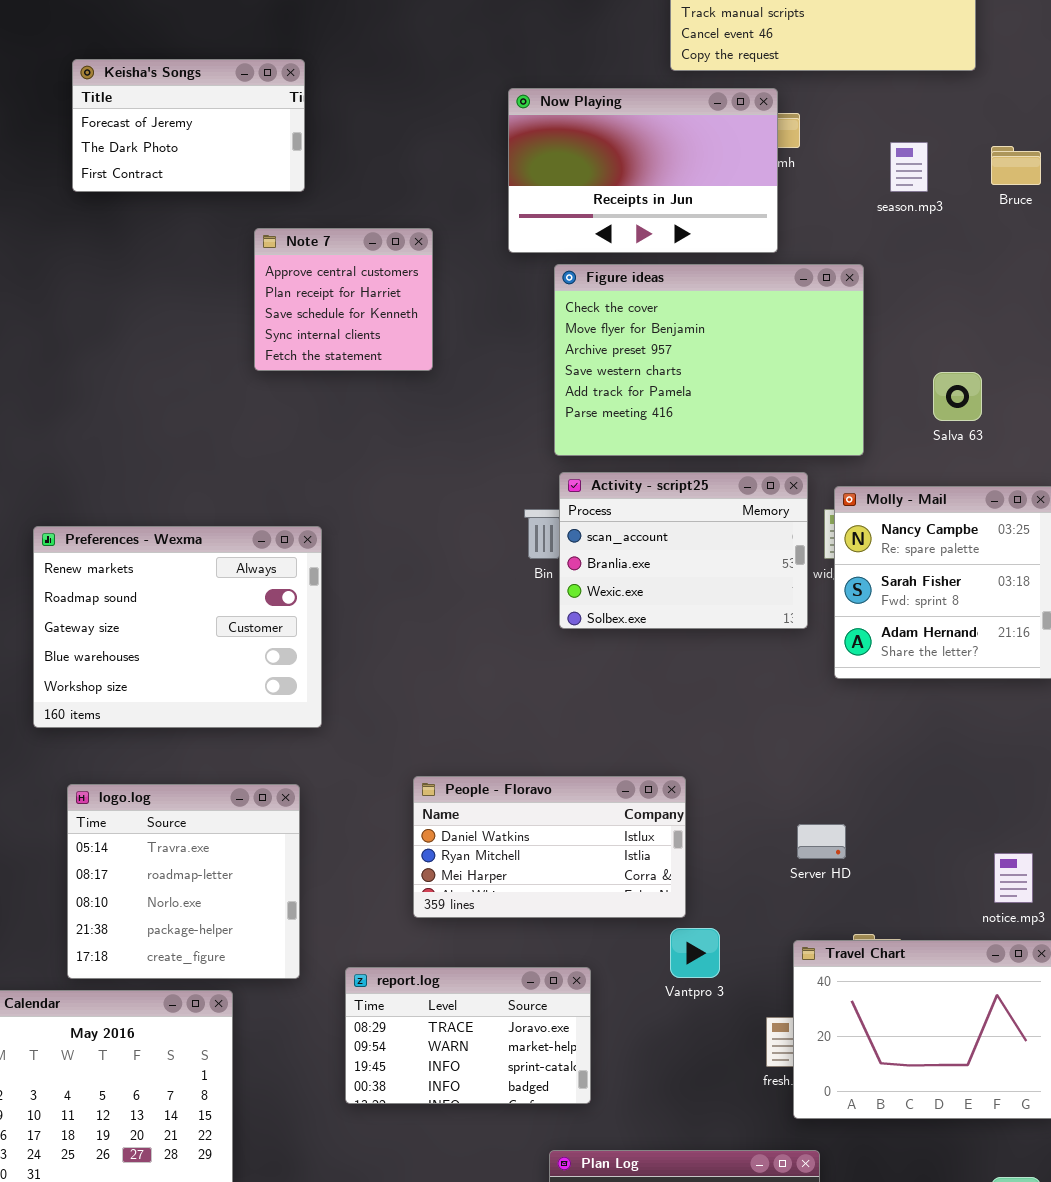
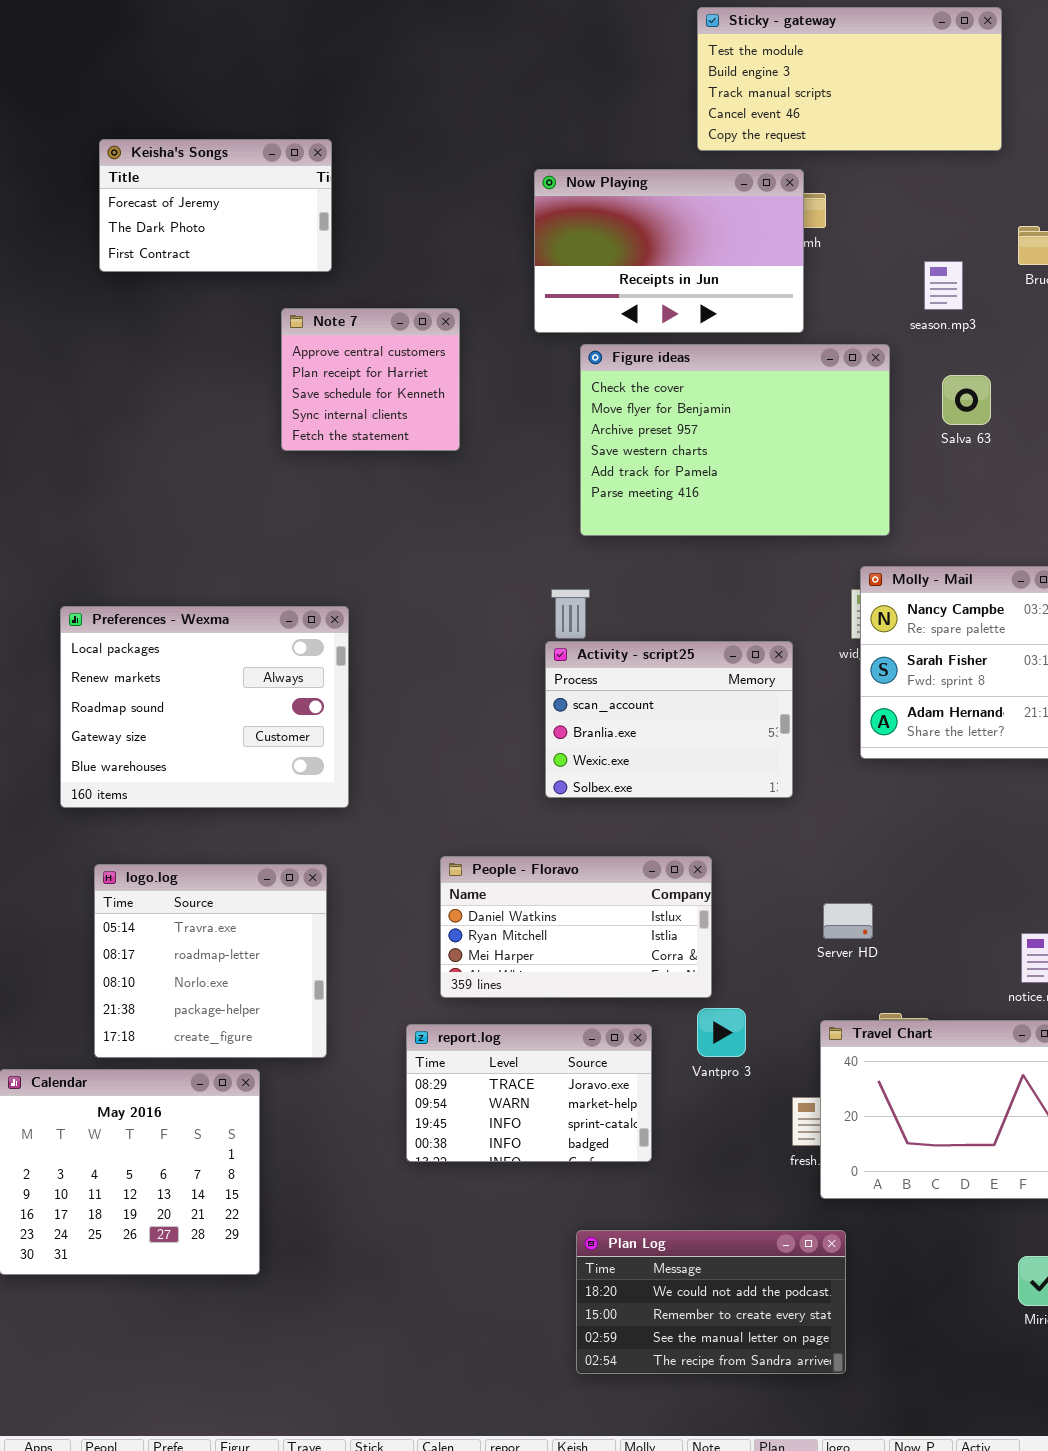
season.mp3: [890,142,928,192] -> [924,261,963,310], moved
Salva 63: [933,372,982,421] -> [942,375,991,425], moved
Activity - script25: [559,472,808,629] -> [545,641,793,798], moved
Preferences - Wexma: [33,526,322,728] -> [60,606,349,808], scrolled up 1 row
report.log: [345,967,591,1104] -> [406,1024,652,1162], moved

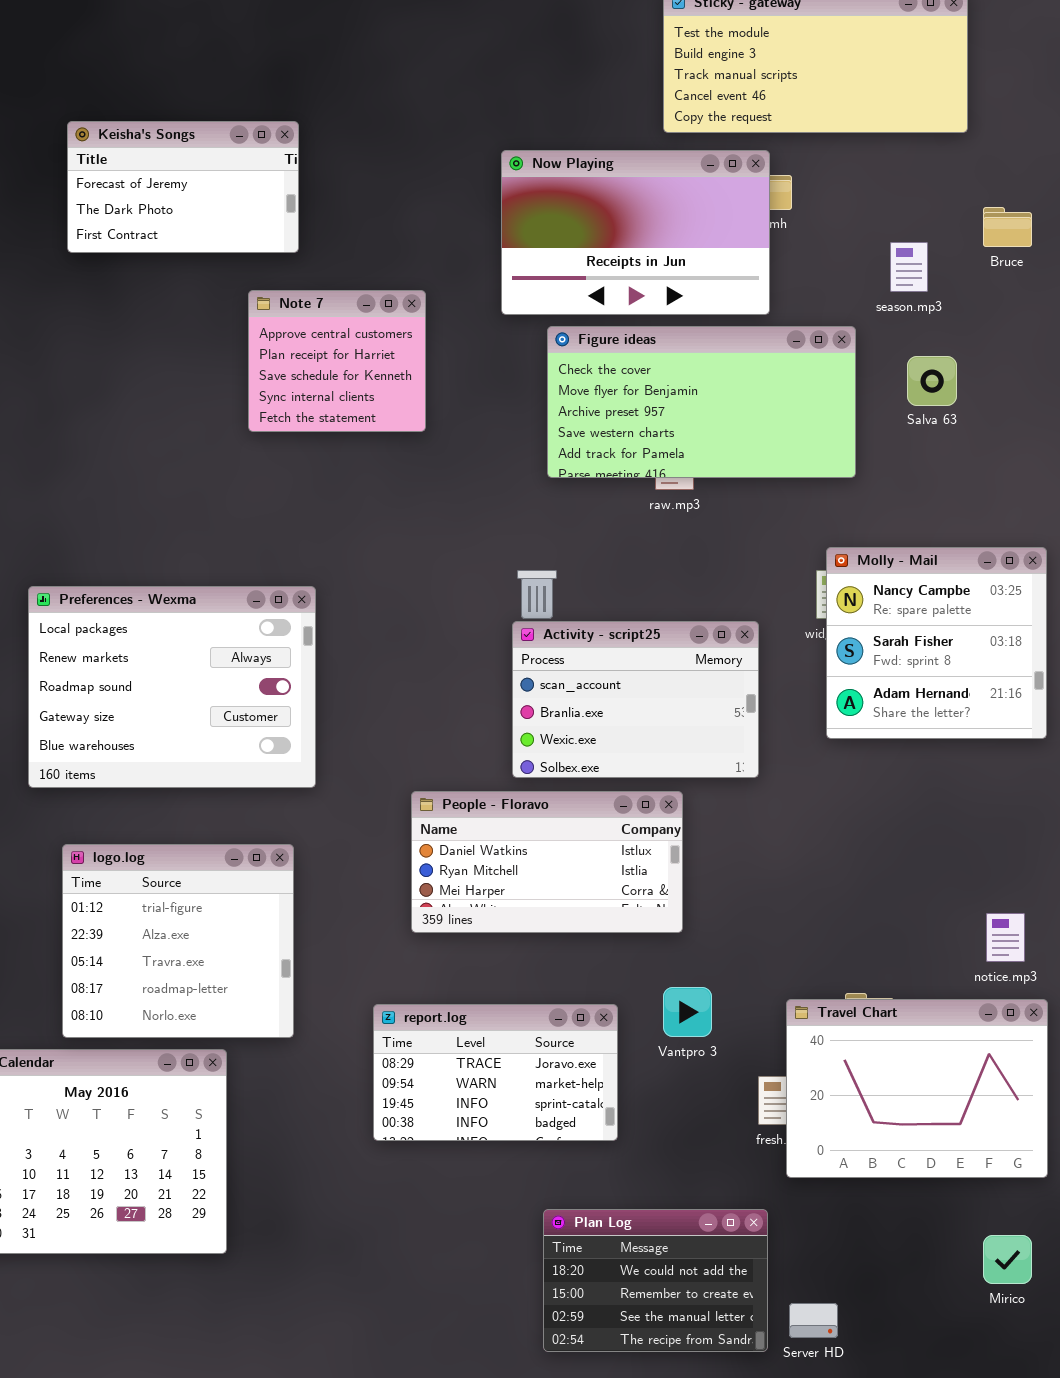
Figure ideas: [580,344,890,536] -> [547,326,856,478], resized
People - Floravo: [440,856,712,998] -> [411,791,683,933], moved
logo.log: [94,864,327,1058] -> [62,844,294,1038], scrolled up 2 rows
Server HD: [823,903,873,939] -> [789,1303,838,1338], moved
Plan Log: [576,1230,846,1374] -> [543,1209,768,1352], resized

